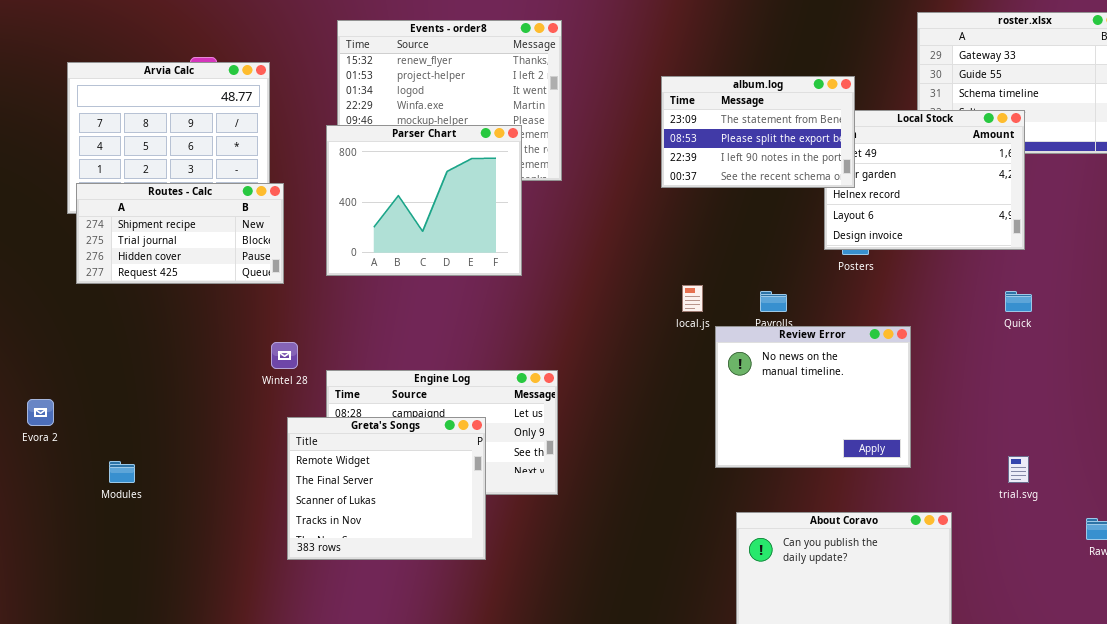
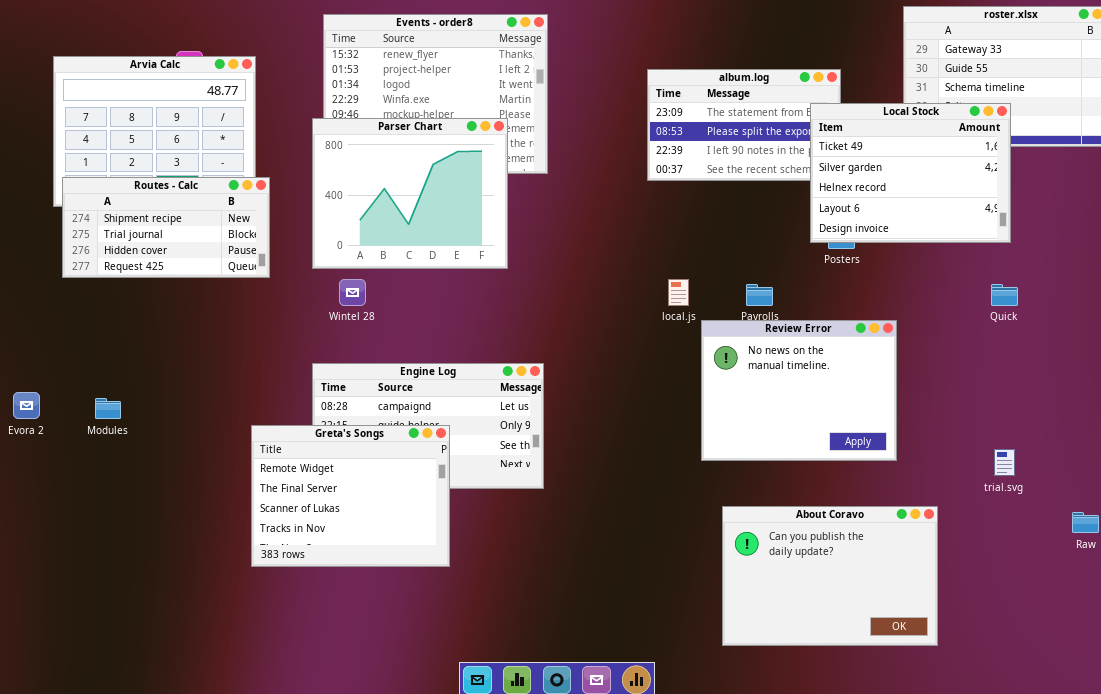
Local Stock: [824,110,1025,250] -> [810,103,1011,243], raised
Wintel 28: [271,342,298,369] -> [339,279,366,306], moved
Greta's Songs: [287,417,486,560] -> [251,425,450,567], moved
Modules: [109,461,135,483] -> [95,398,121,419], moved

